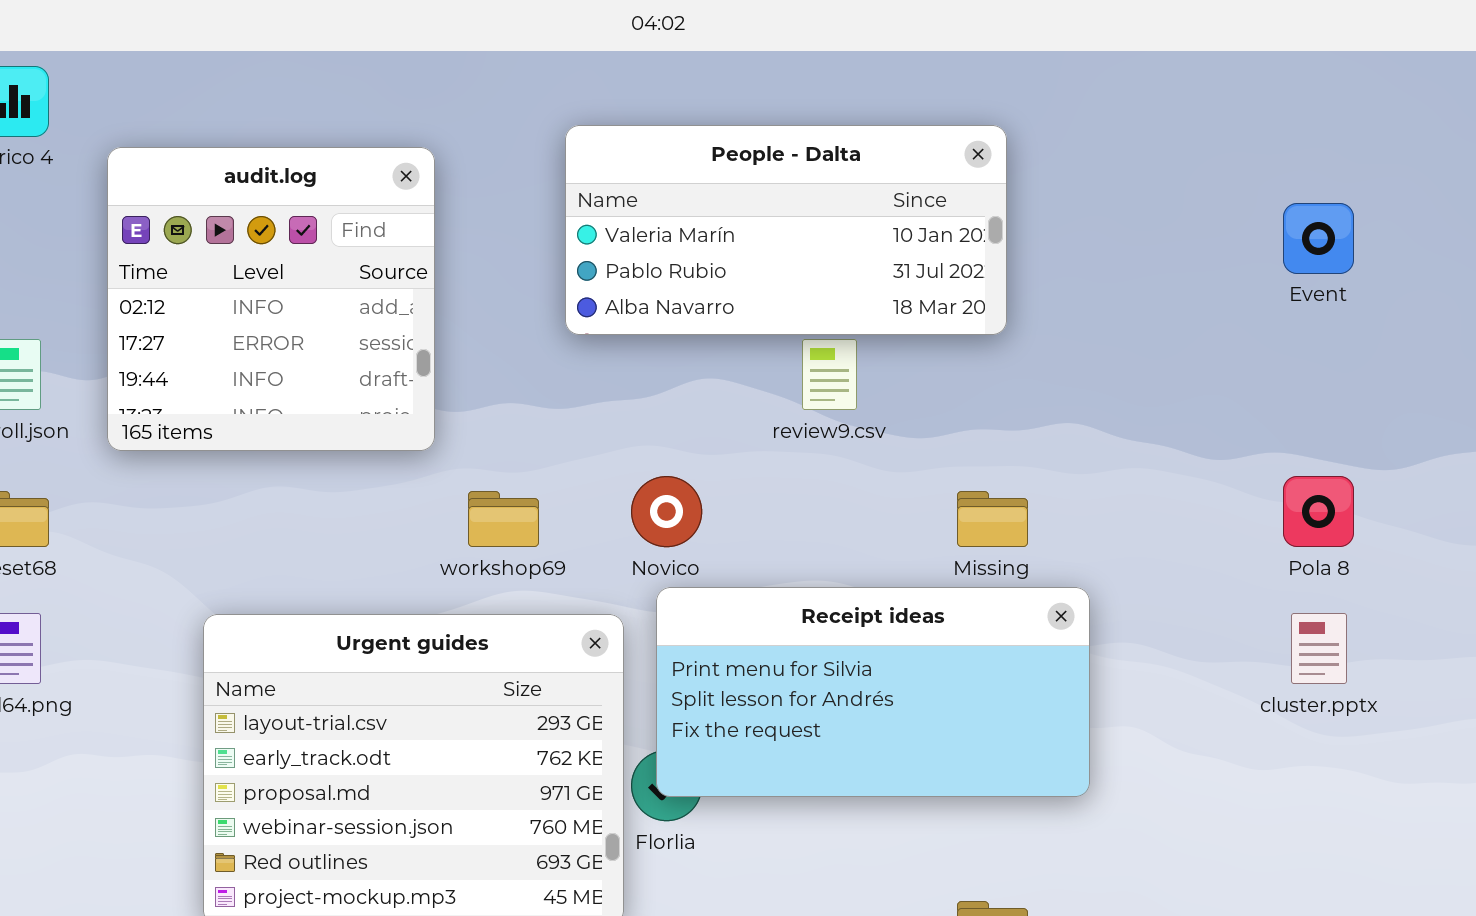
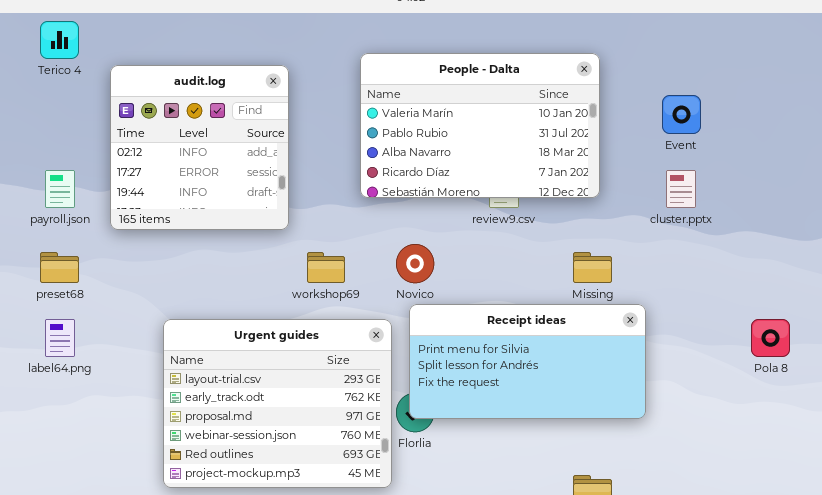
People - Dalta: [565,125,1007,335] -> [360,53,600,198], resized
Event: [1283,203,1354,274] -> [662,95,701,134], moved
Pola 8: [1283,476,1354,547] -> [751,319,790,357], moved
cluster.pptx: [1291,613,1347,684] -> [666,170,696,208], moved

